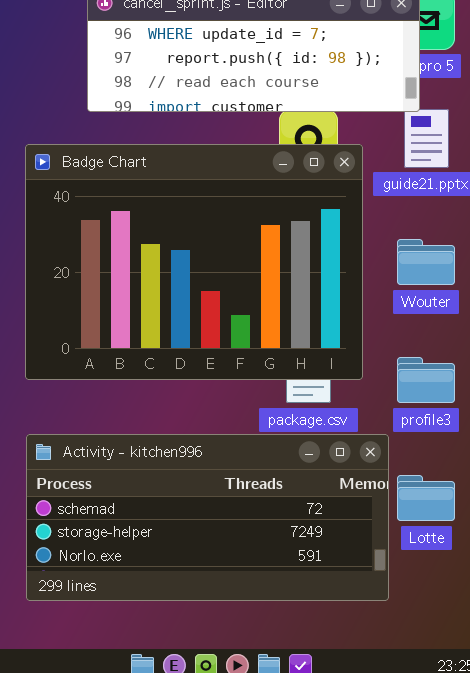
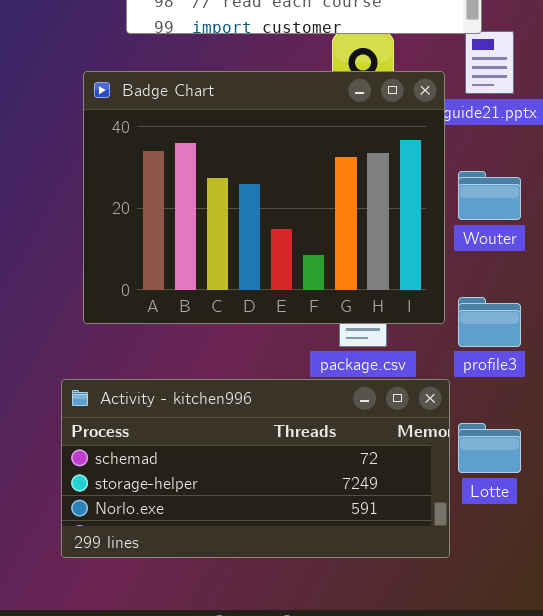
Badge Chart: [25,144,363,380] -> [83,71,445,324], moved

